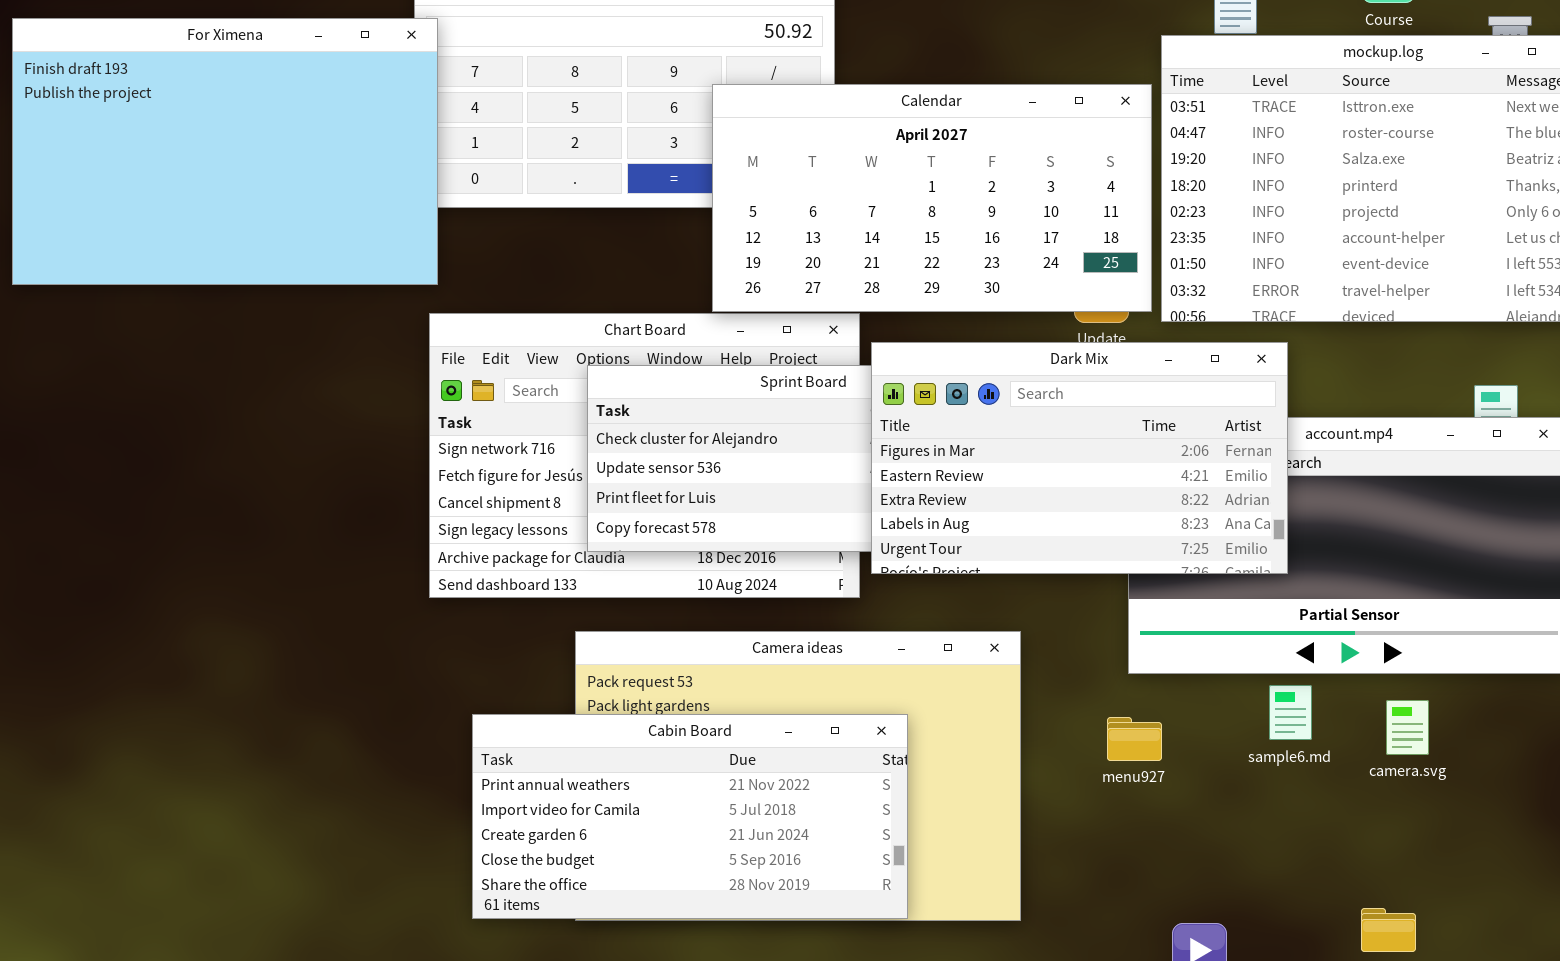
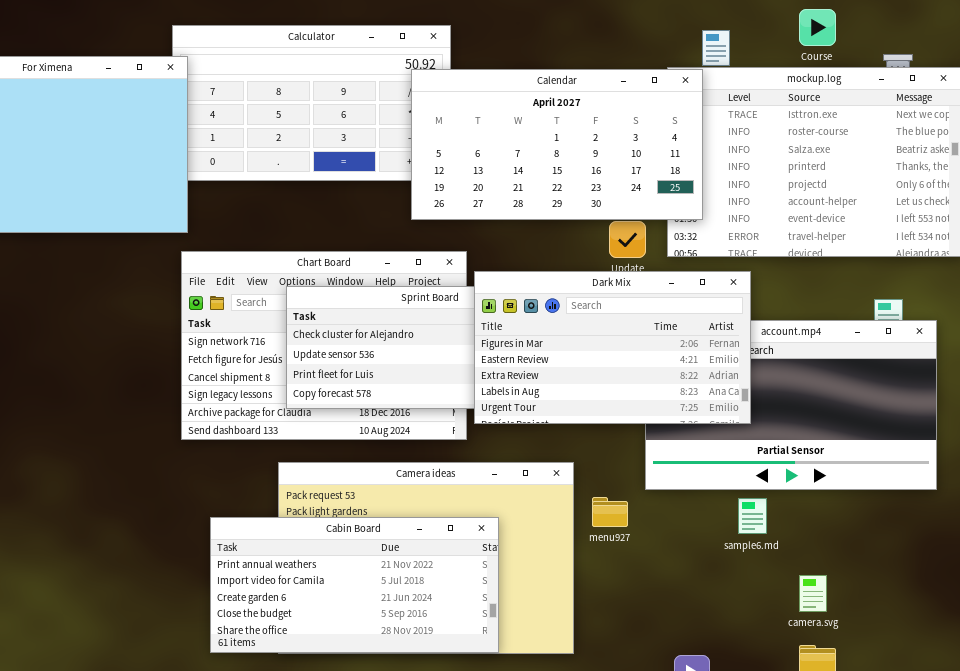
Calendar: [712,84,1152,312] -> [411,69,703,220], moved
camera.svg: [1386,700,1429,755] -> [799,575,827,612], moved
menu927: [1107,717,1162,761] -> [592,497,628,527], moved

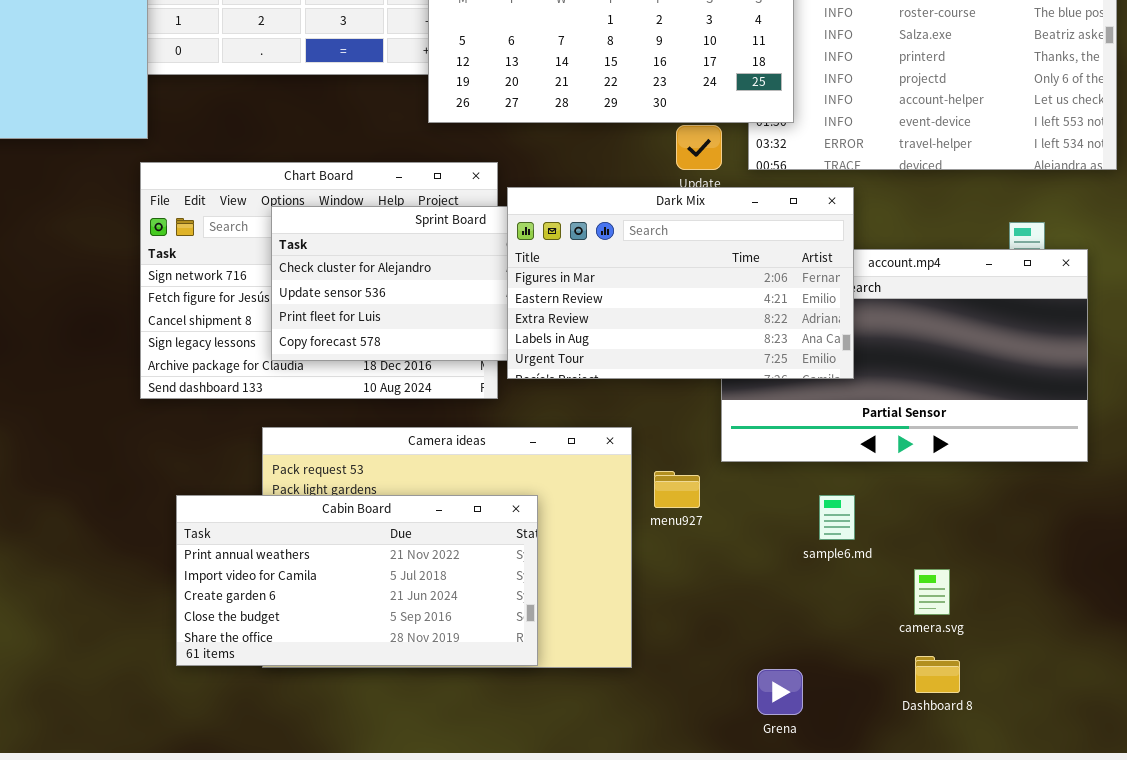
sample6.md: [738,498,767,534] -> [819,495,855,540], moved

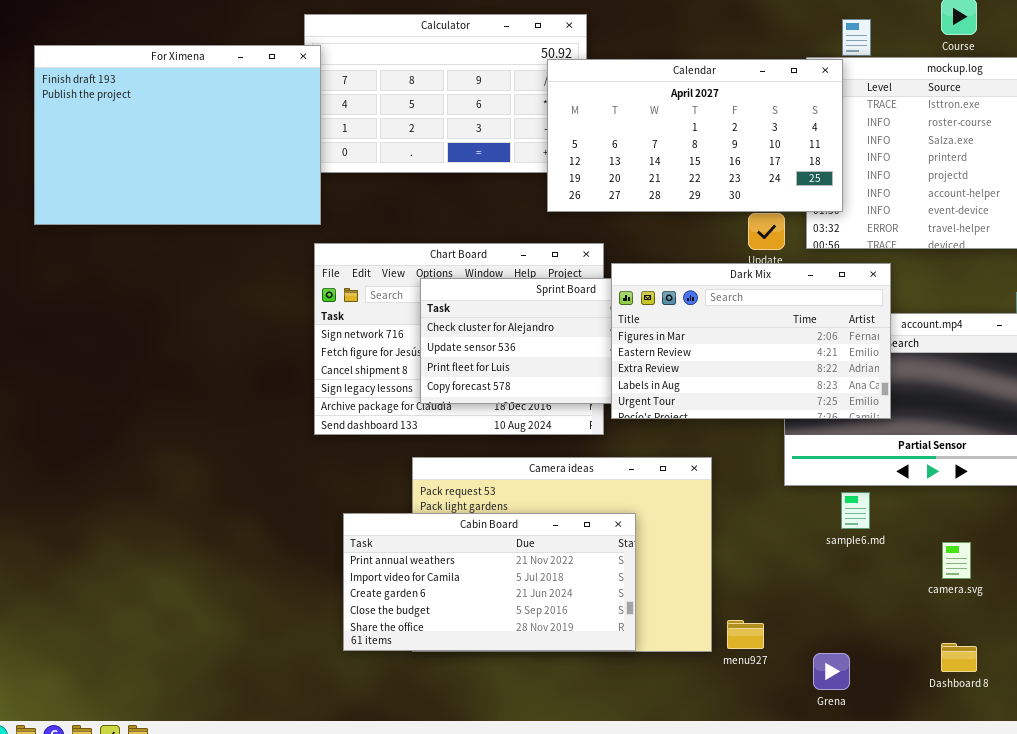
menu927: [654,471,700,508] -> [727,620,764,649], moved
sample6.md: [819,495,855,540] -> [841,492,870,529], moved
camera.svg: [914,569,950,615] -> [942,542,971,579], moved

